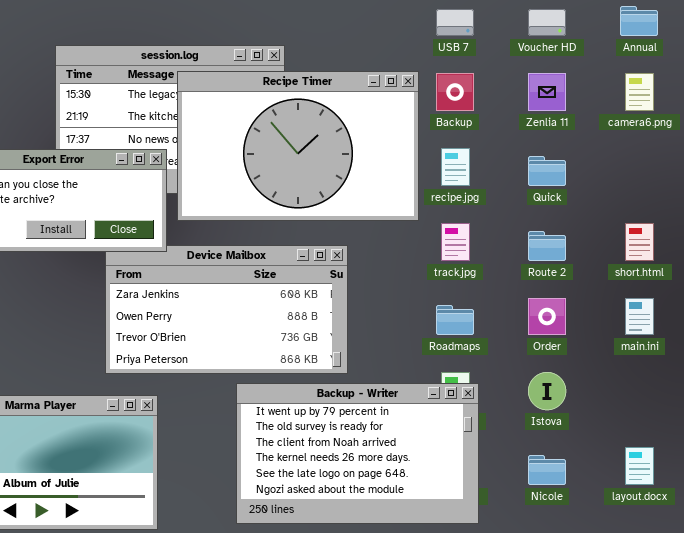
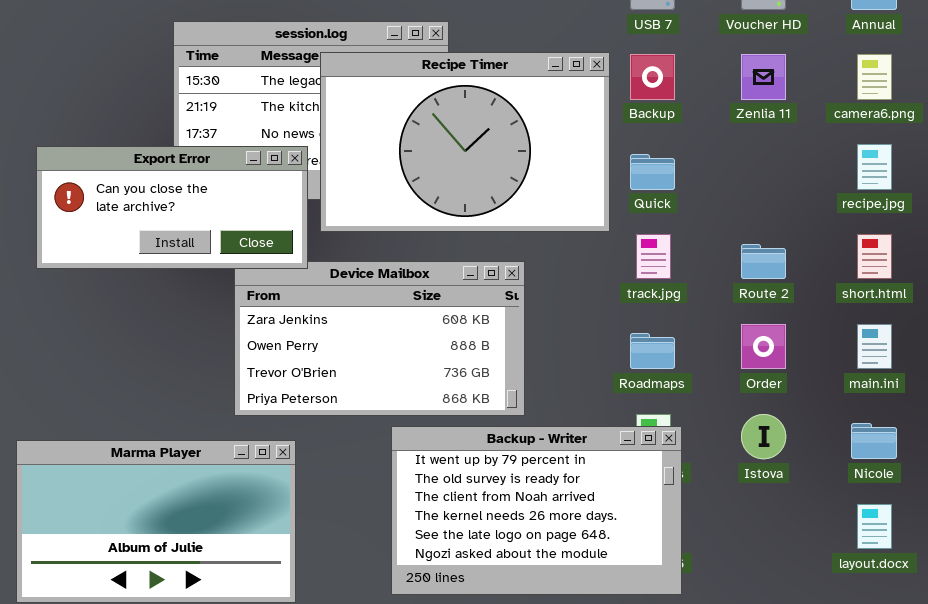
recipe.jpg: [441,148,470,186] -> [857,144,892,190], moved
Quick: [528,156,566,186] -> [630,154,675,190], moved
Nicole: [528,455,566,485] -> [851,423,897,459], moved

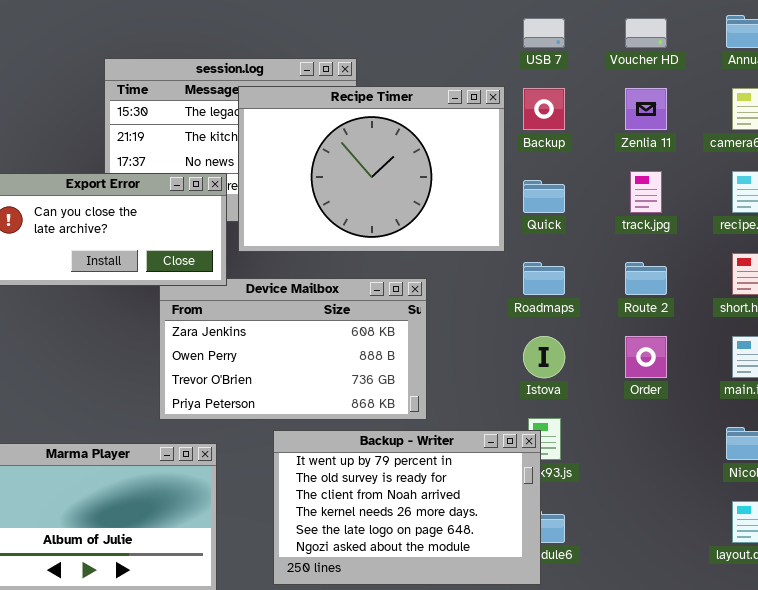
track.jpg: [636,234,671,279] -> [630,171,662,213], moved
Roadmaps: [630,333,675,369] -> [523,262,565,295], moved
Istova: [741,414,786,459] -> [523,336,565,378], moved
Backup - Writer: [391,426,682,595] -> [273,430,541,585], moved

